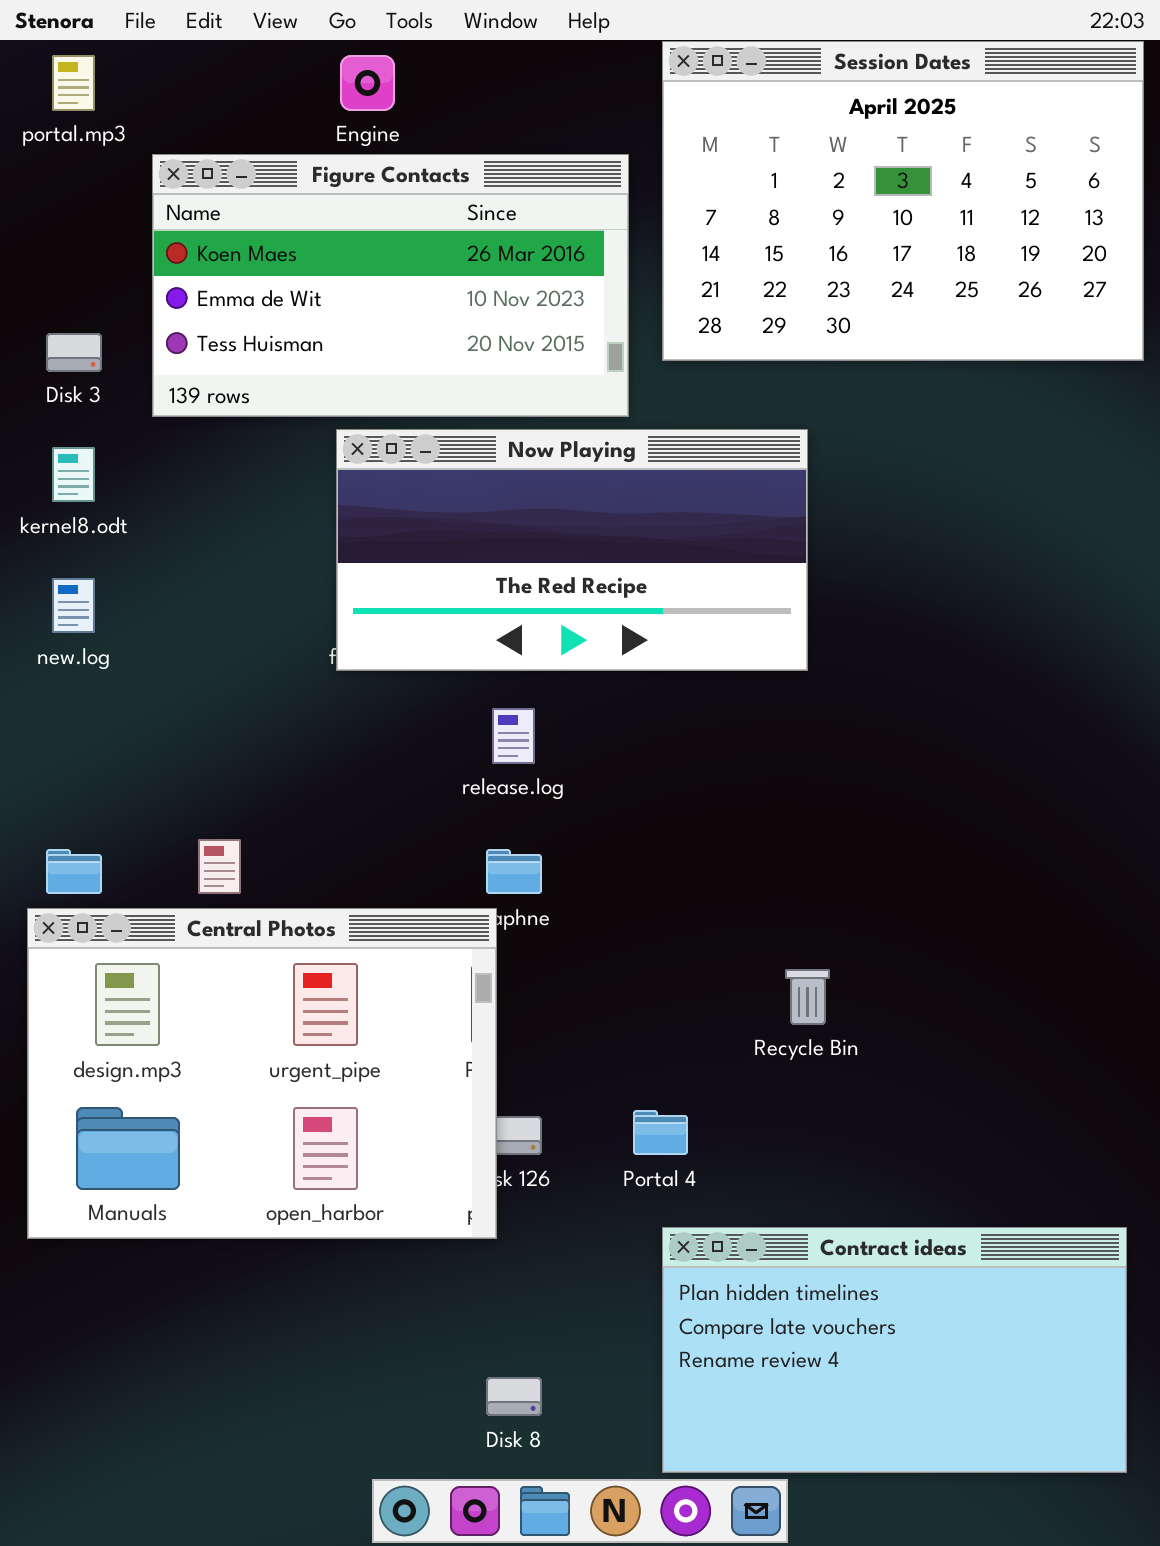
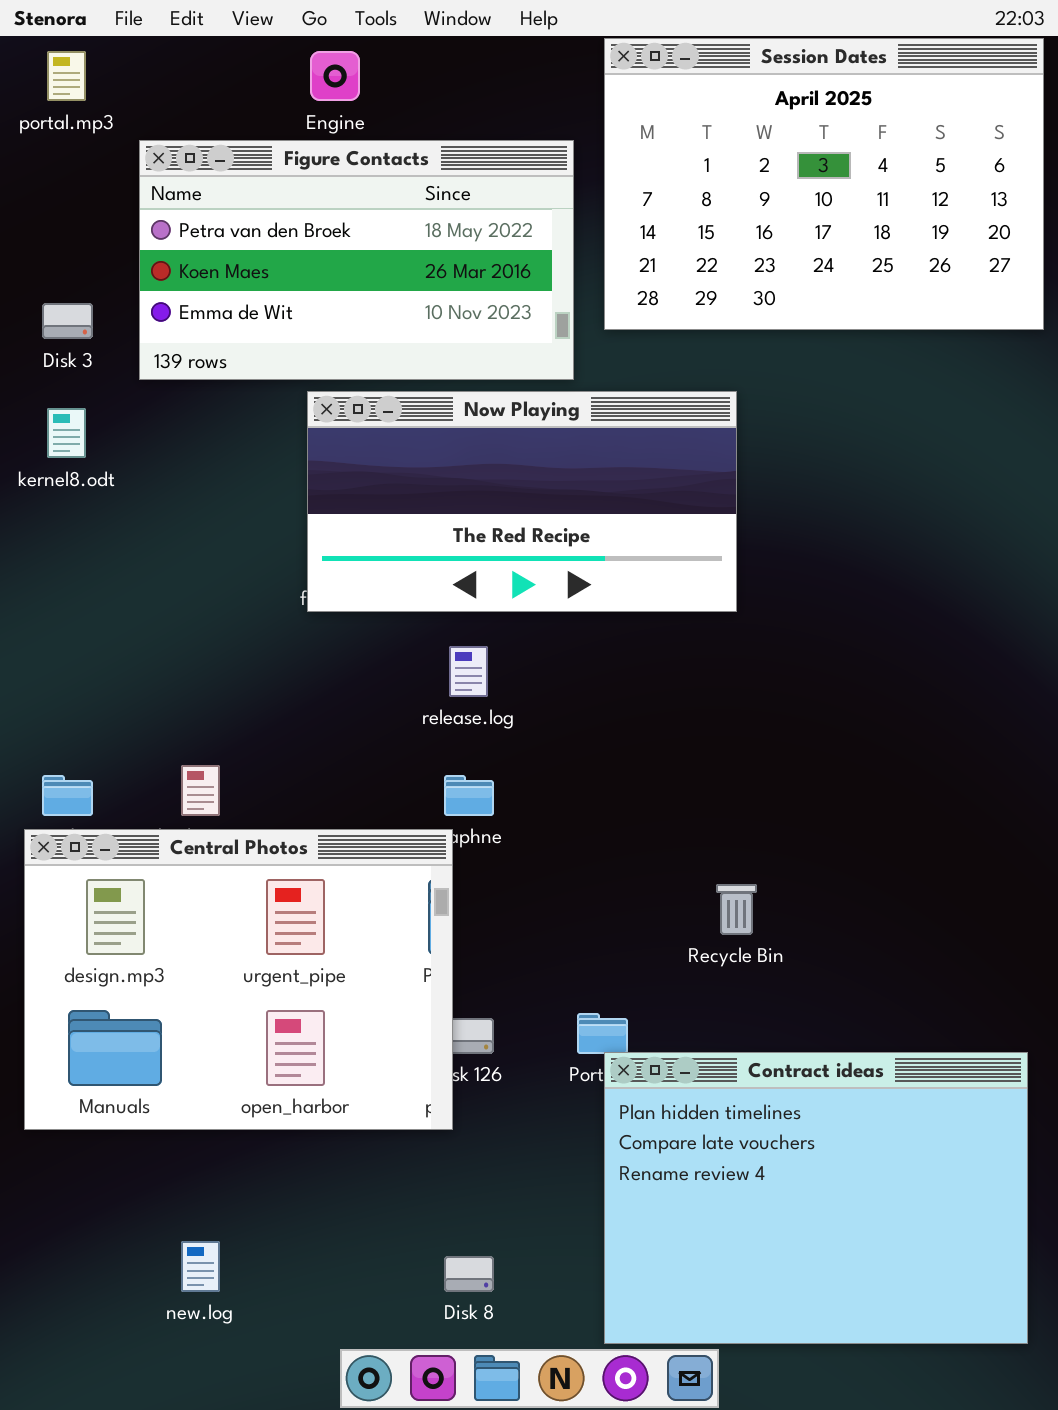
Figure Contacts: [152,154,629,417] -> [139,140,574,380], scrolled up 1 row
new.log: [52,578,95,633] -> [181,1241,220,1292], moved
Contract ideas: [662,1227,1127,1473] -> [604,1052,1028,1344], resized

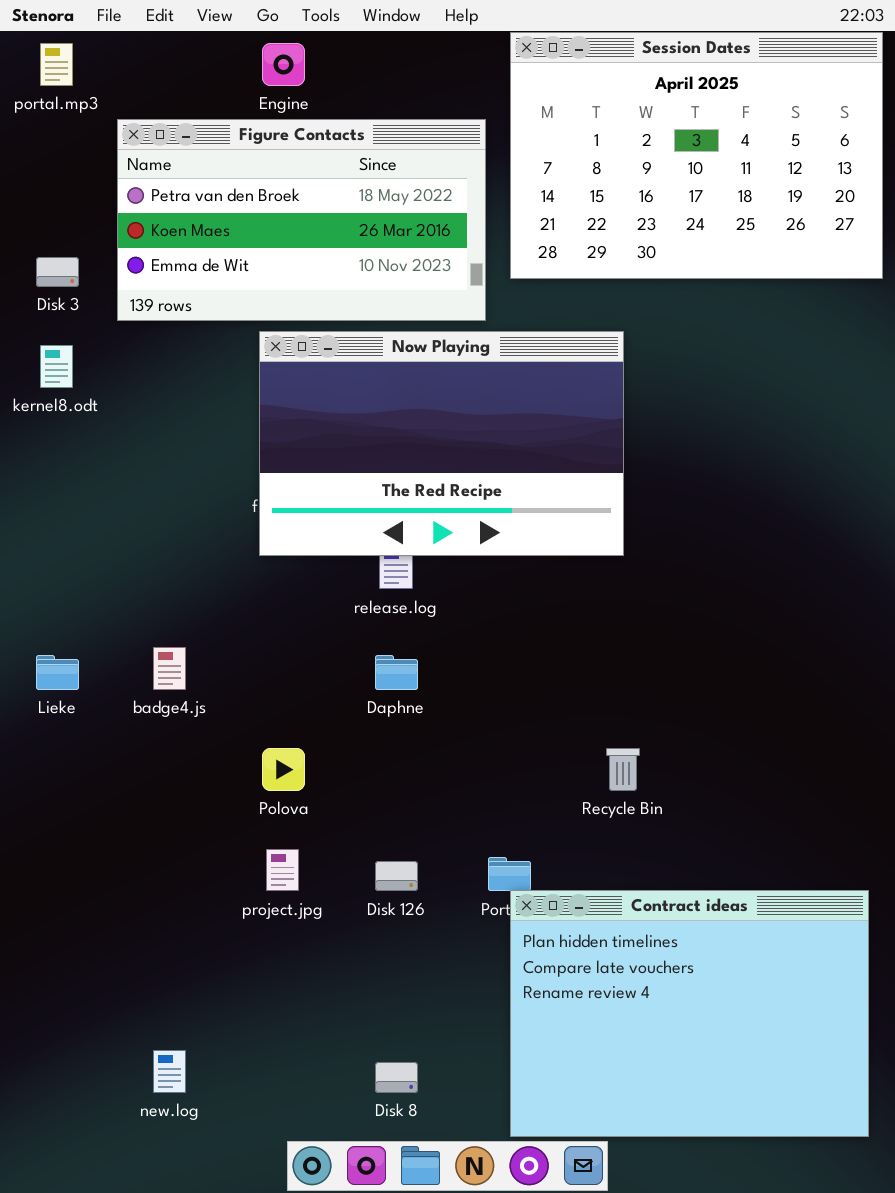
Now Playing: [307,391,737,612] -> [259,331,624,556], resized
Central Photos: [24,829,453,1130] -> none, closed

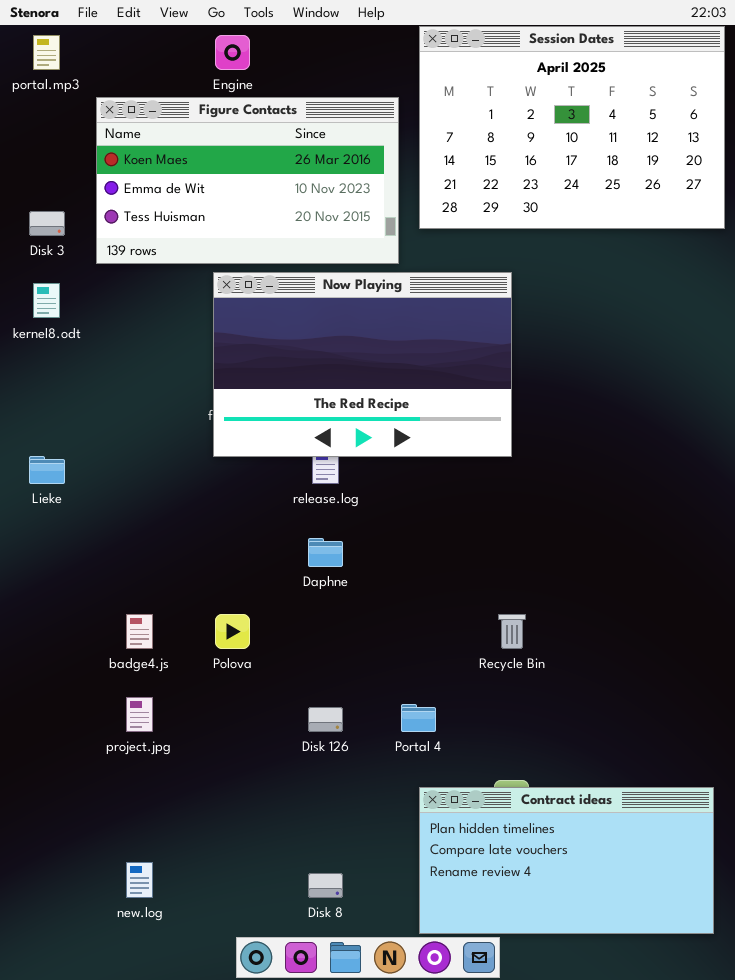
Figure Contacts: [117,119,486,321] -> [96,97,399,264], scrolled down 1 row
badge4.js: [153,647,186,690] -> [126,614,153,649], moved
Lieke: [36,655,79,690] -> [29,456,65,484], moved
project.jpg: [266,849,299,891] -> [126,697,153,732], moved
Contract ideas: [510,890,869,1137] -> [419,787,714,934], resized

